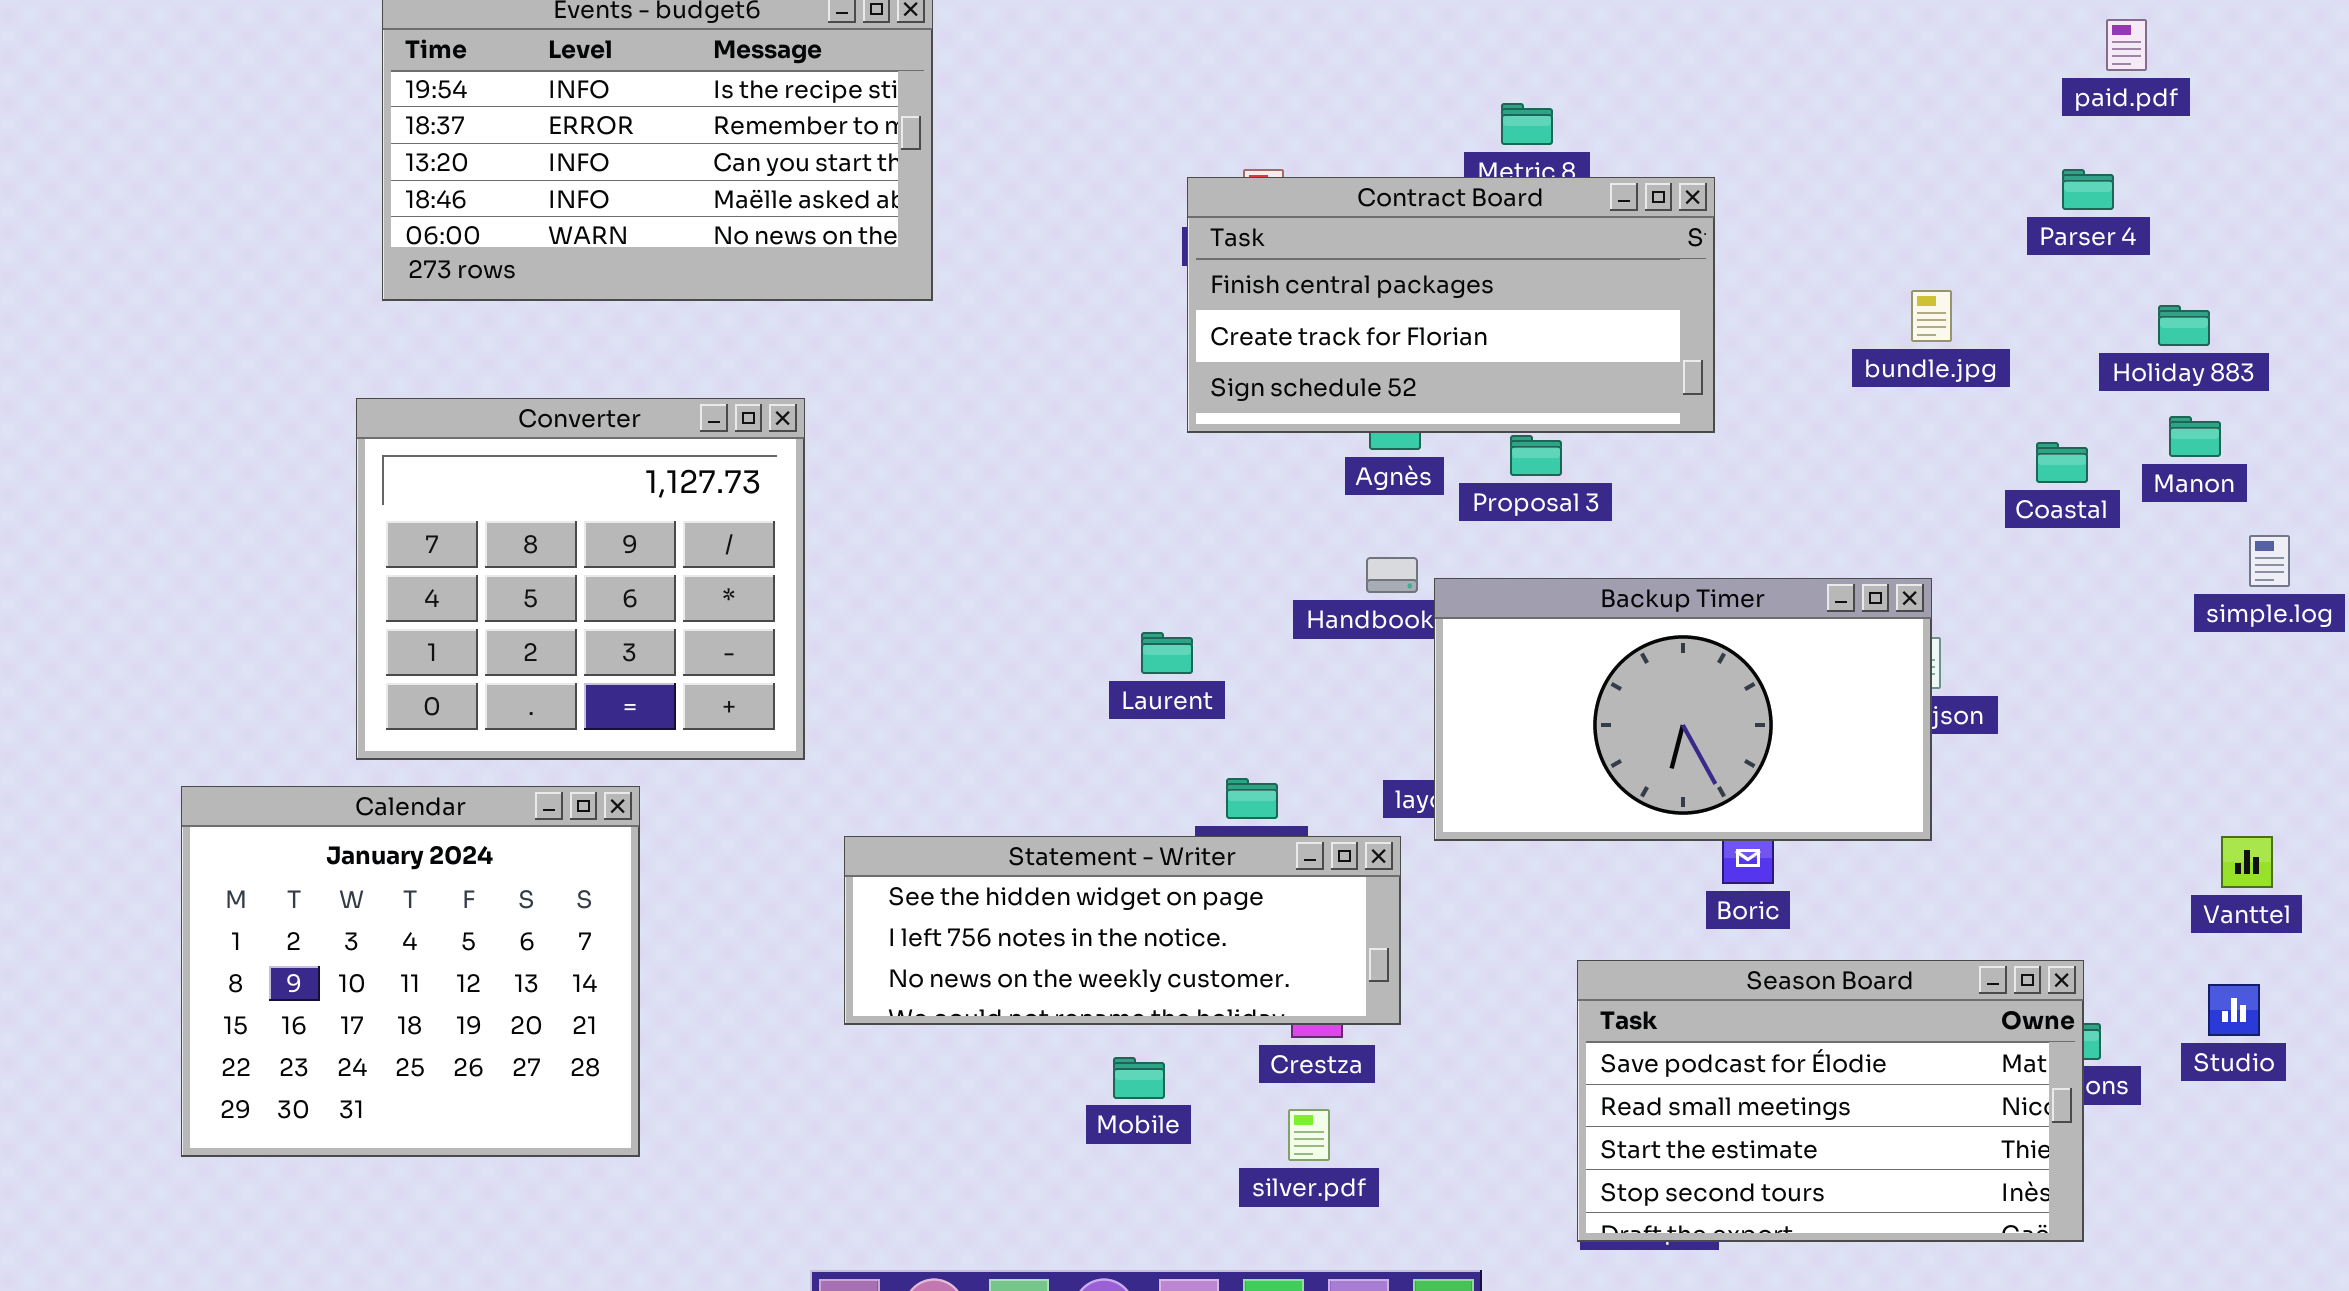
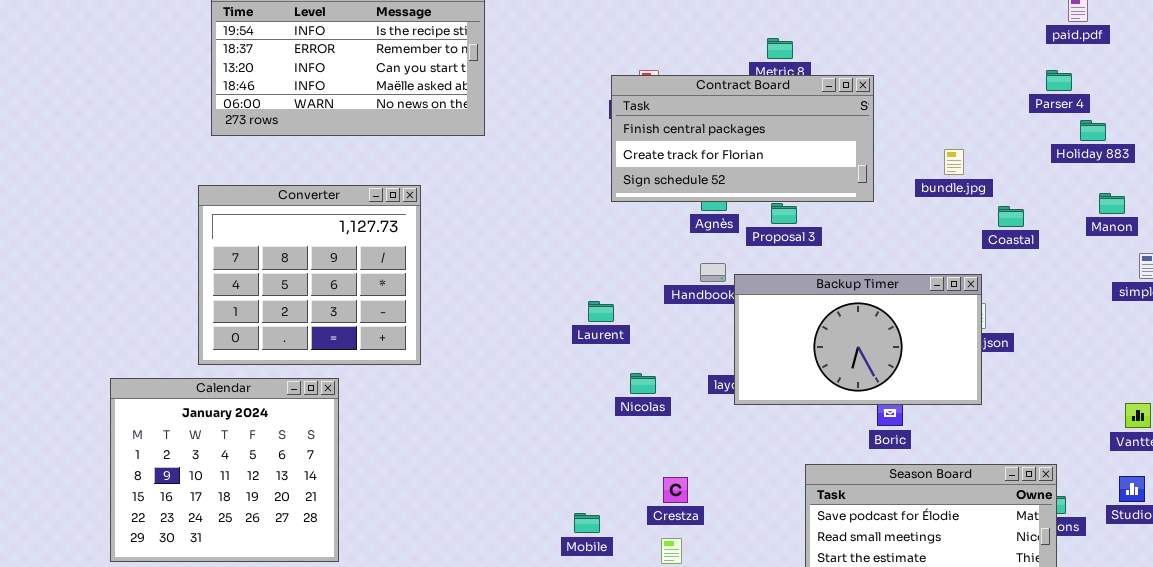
bundle.jpg: [1911,290,1952,342] -> [944,149,964,175], moved
Holiday 883: [2158,305,2210,346] -> [1080,120,1106,141], moved
Coastal: [2036,442,2088,483] -> [998,206,1024,227], moved
Statement - Writer: [844,836,1401,1025] -> none, closed

